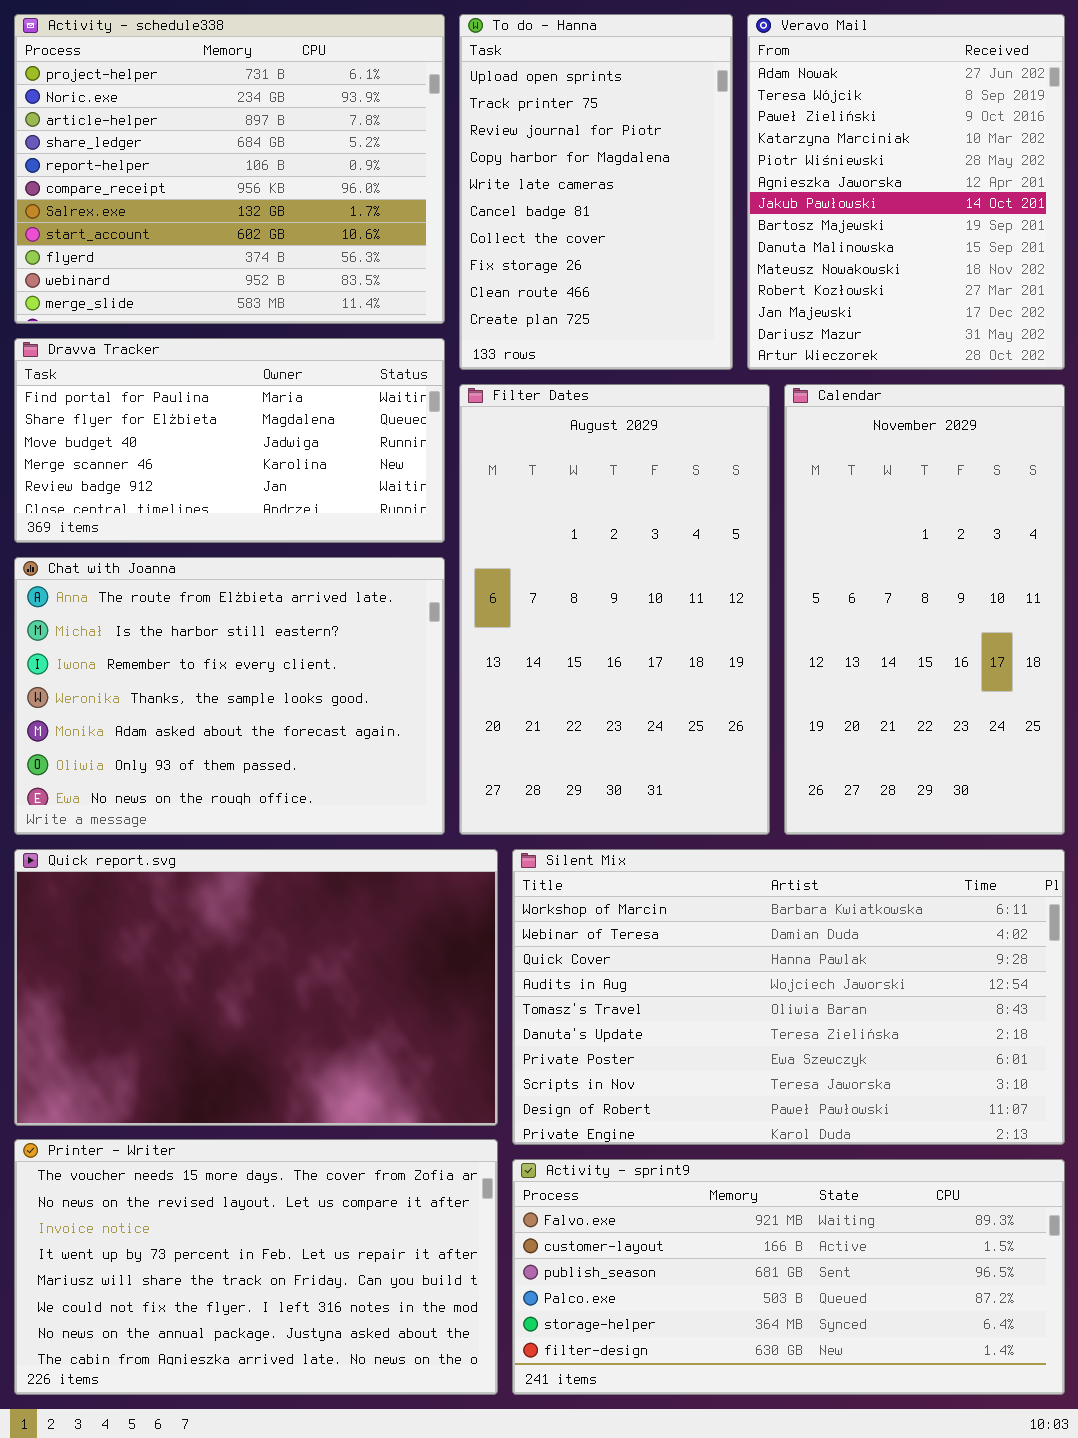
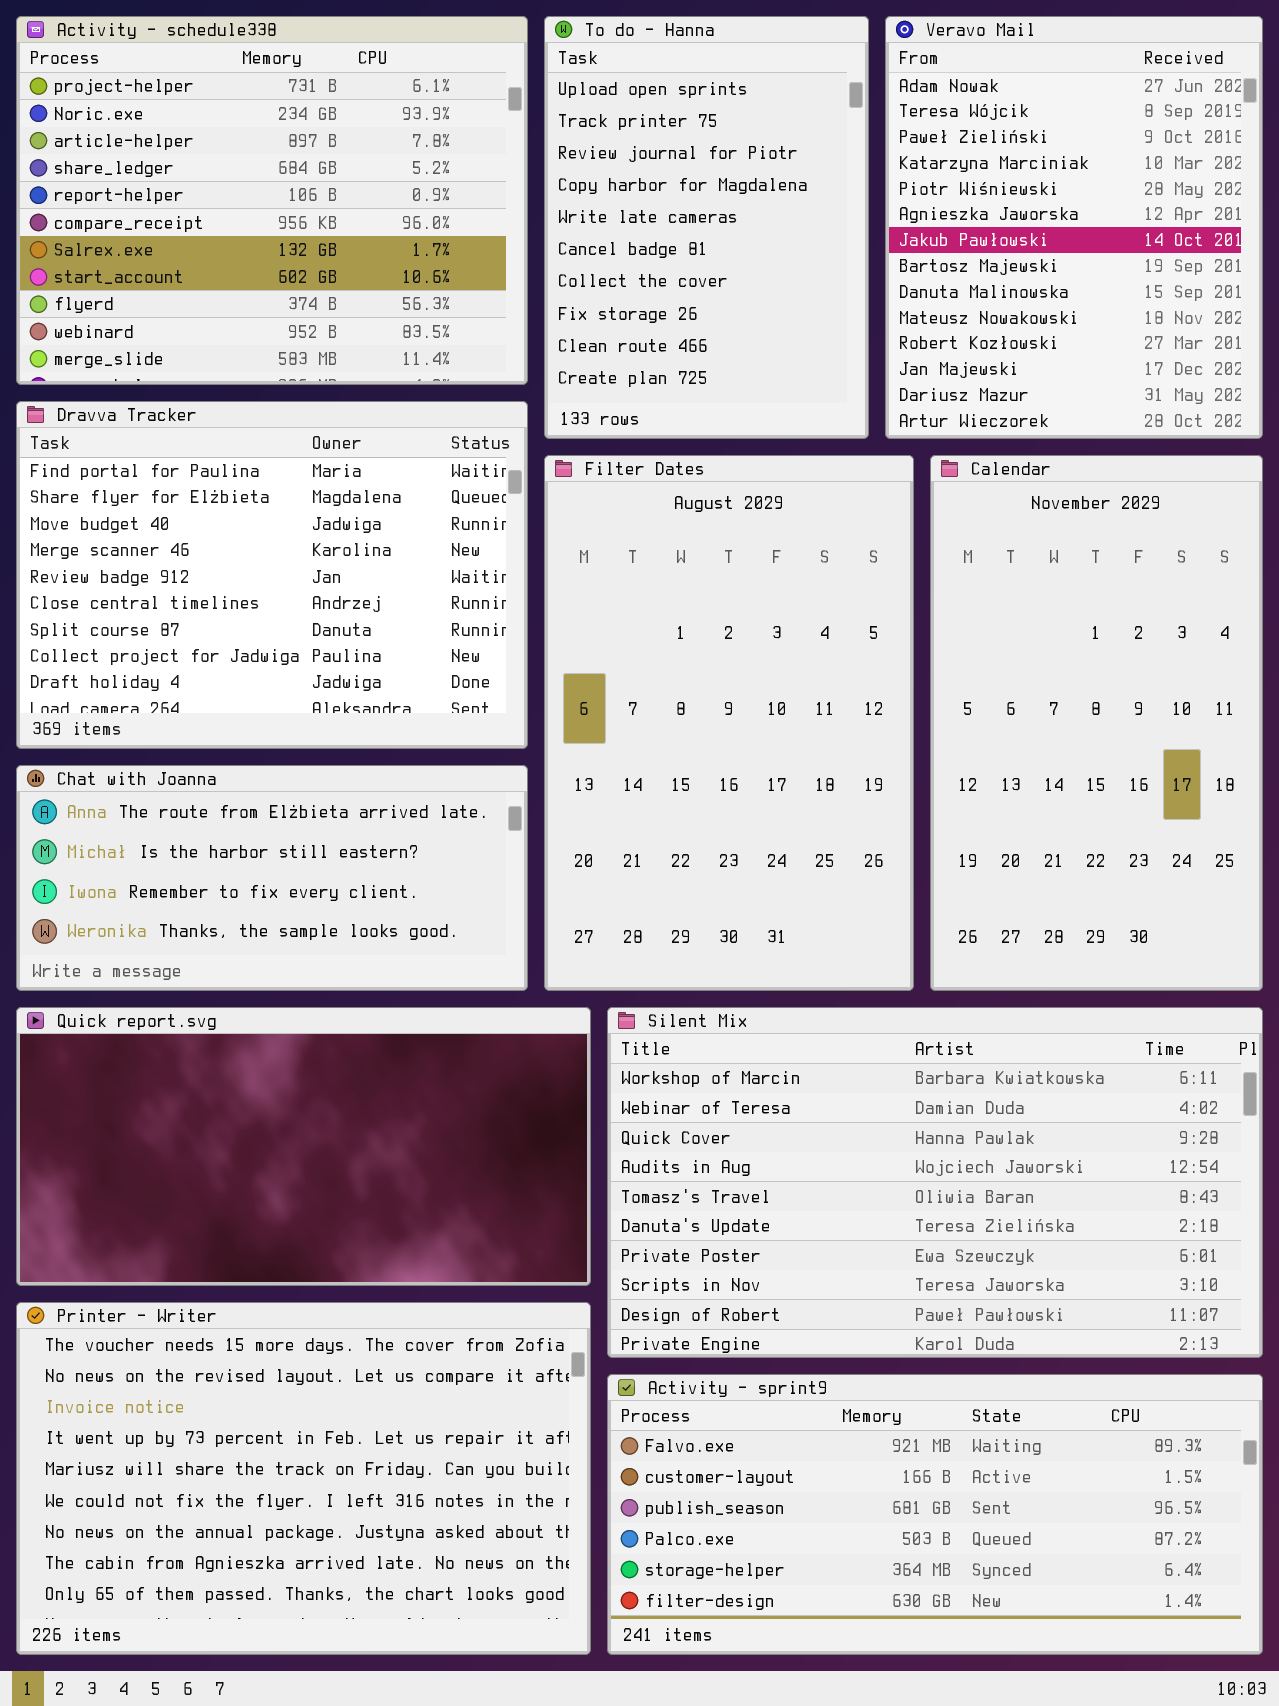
Dravva Tracker: [14,338,445,543] -> [16,401,528,749], resized
Chat with Joanna: [14,557,445,835] -> [16,765,528,991], resized
Quick report.svg: [14,849,498,1126] -> [16,1007,591,1286], resized
Printer - Writer: [14,1139,498,1395] -> [16,1302,591,1655], resized

